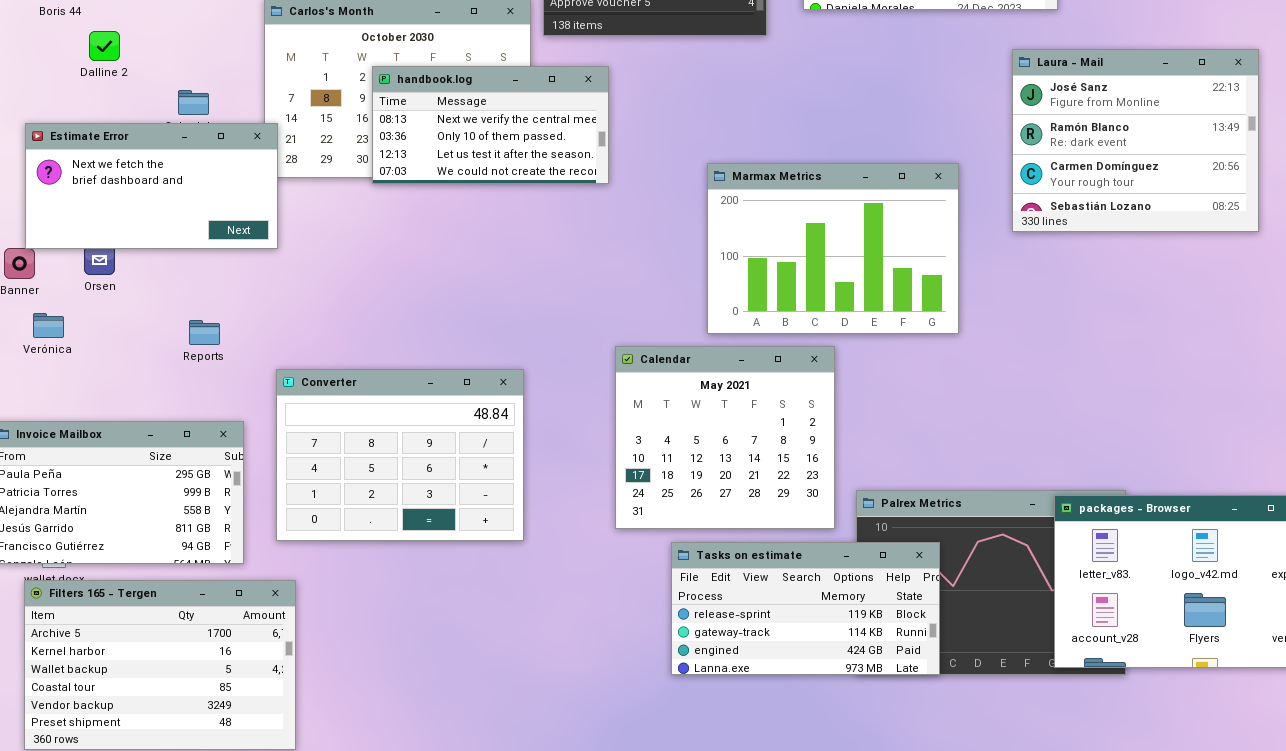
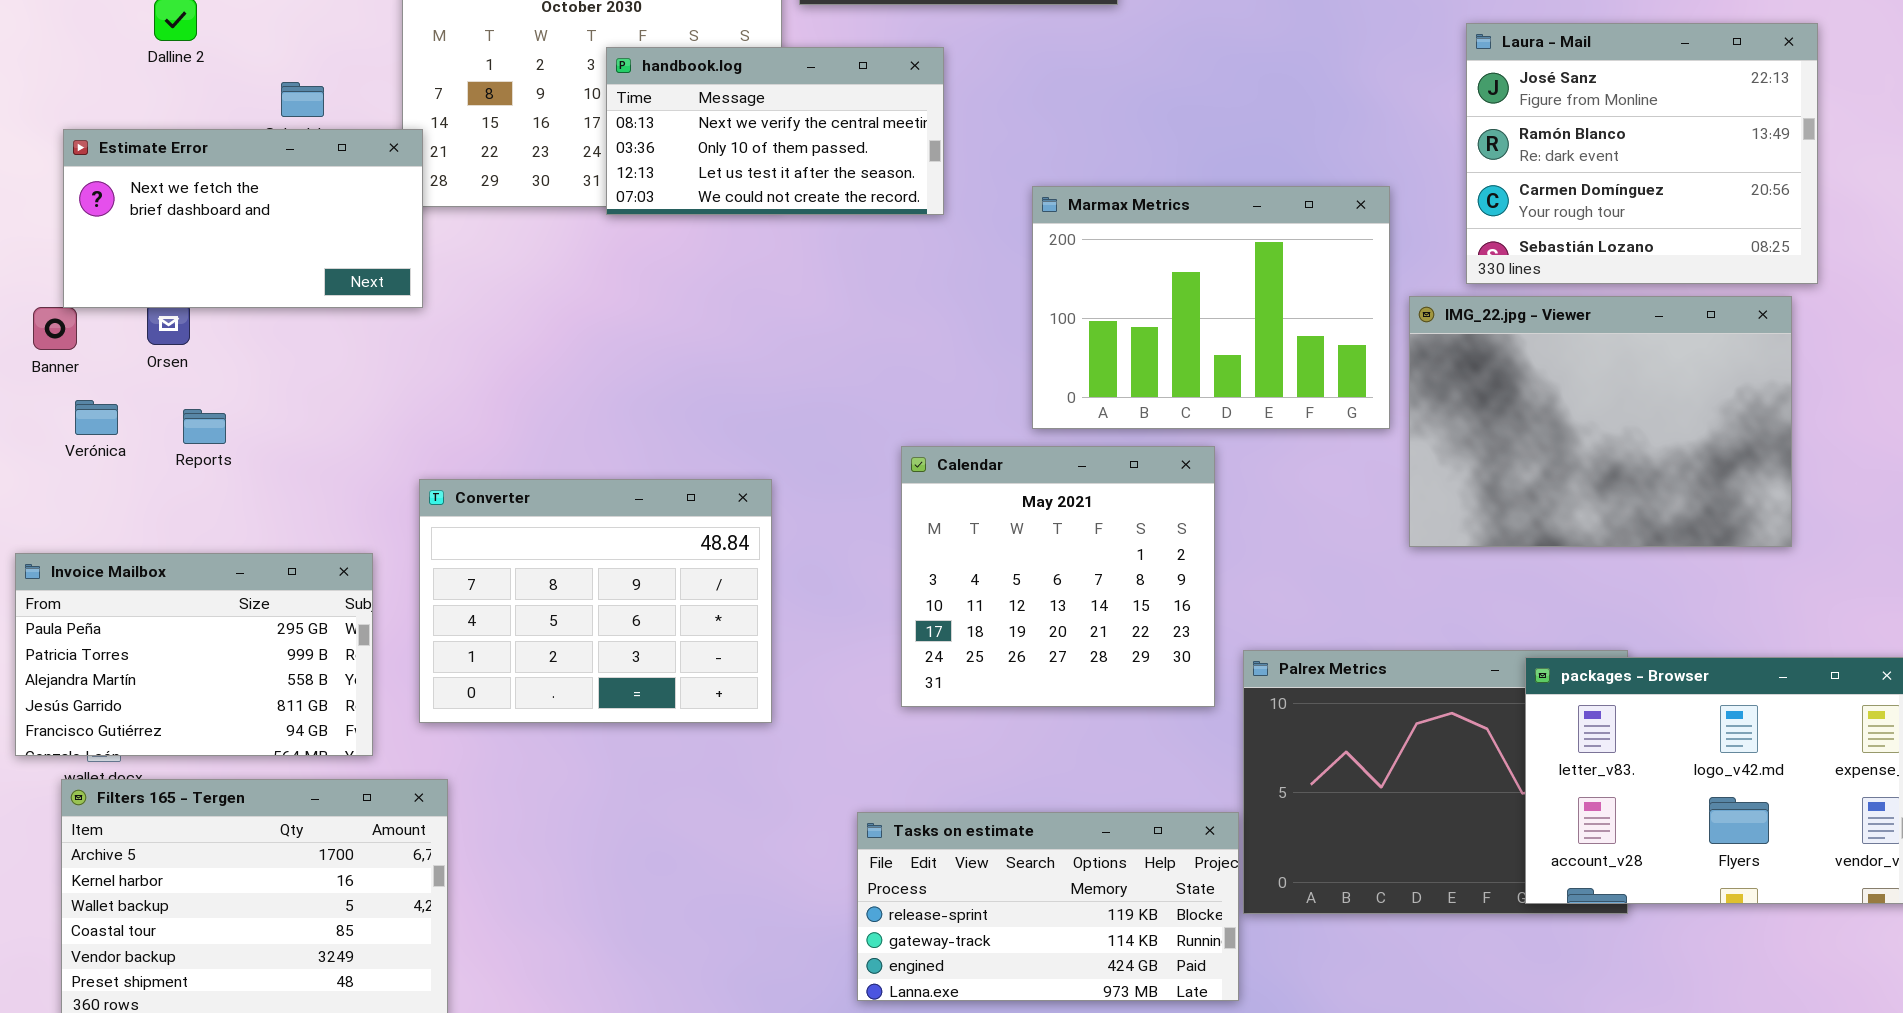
handbook.log: [372,66,609,184] -> [606,47,944,215], moved
IMG_22.jpg - Viewer: none -> [1409,296,1792,547], opened
Reports: [189,320,220,345] -> [183,409,226,444], moved
Tasks on estimate: [671,542,940,675] -> [857,812,1239,1001], moved

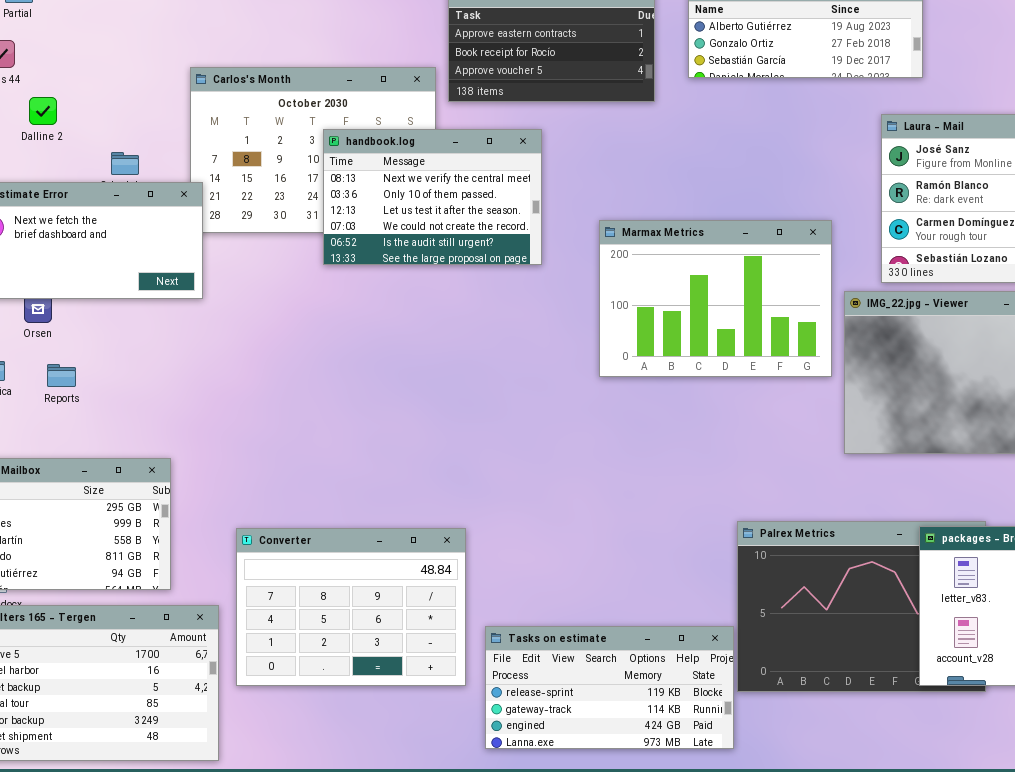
handbook.log: [606,47,944,215] -> [323,129,542,265], resized
Calendar: [901,446,1215,707] -> none, closed
Converter: [419,479,772,723] -> [236,528,466,686], moved

